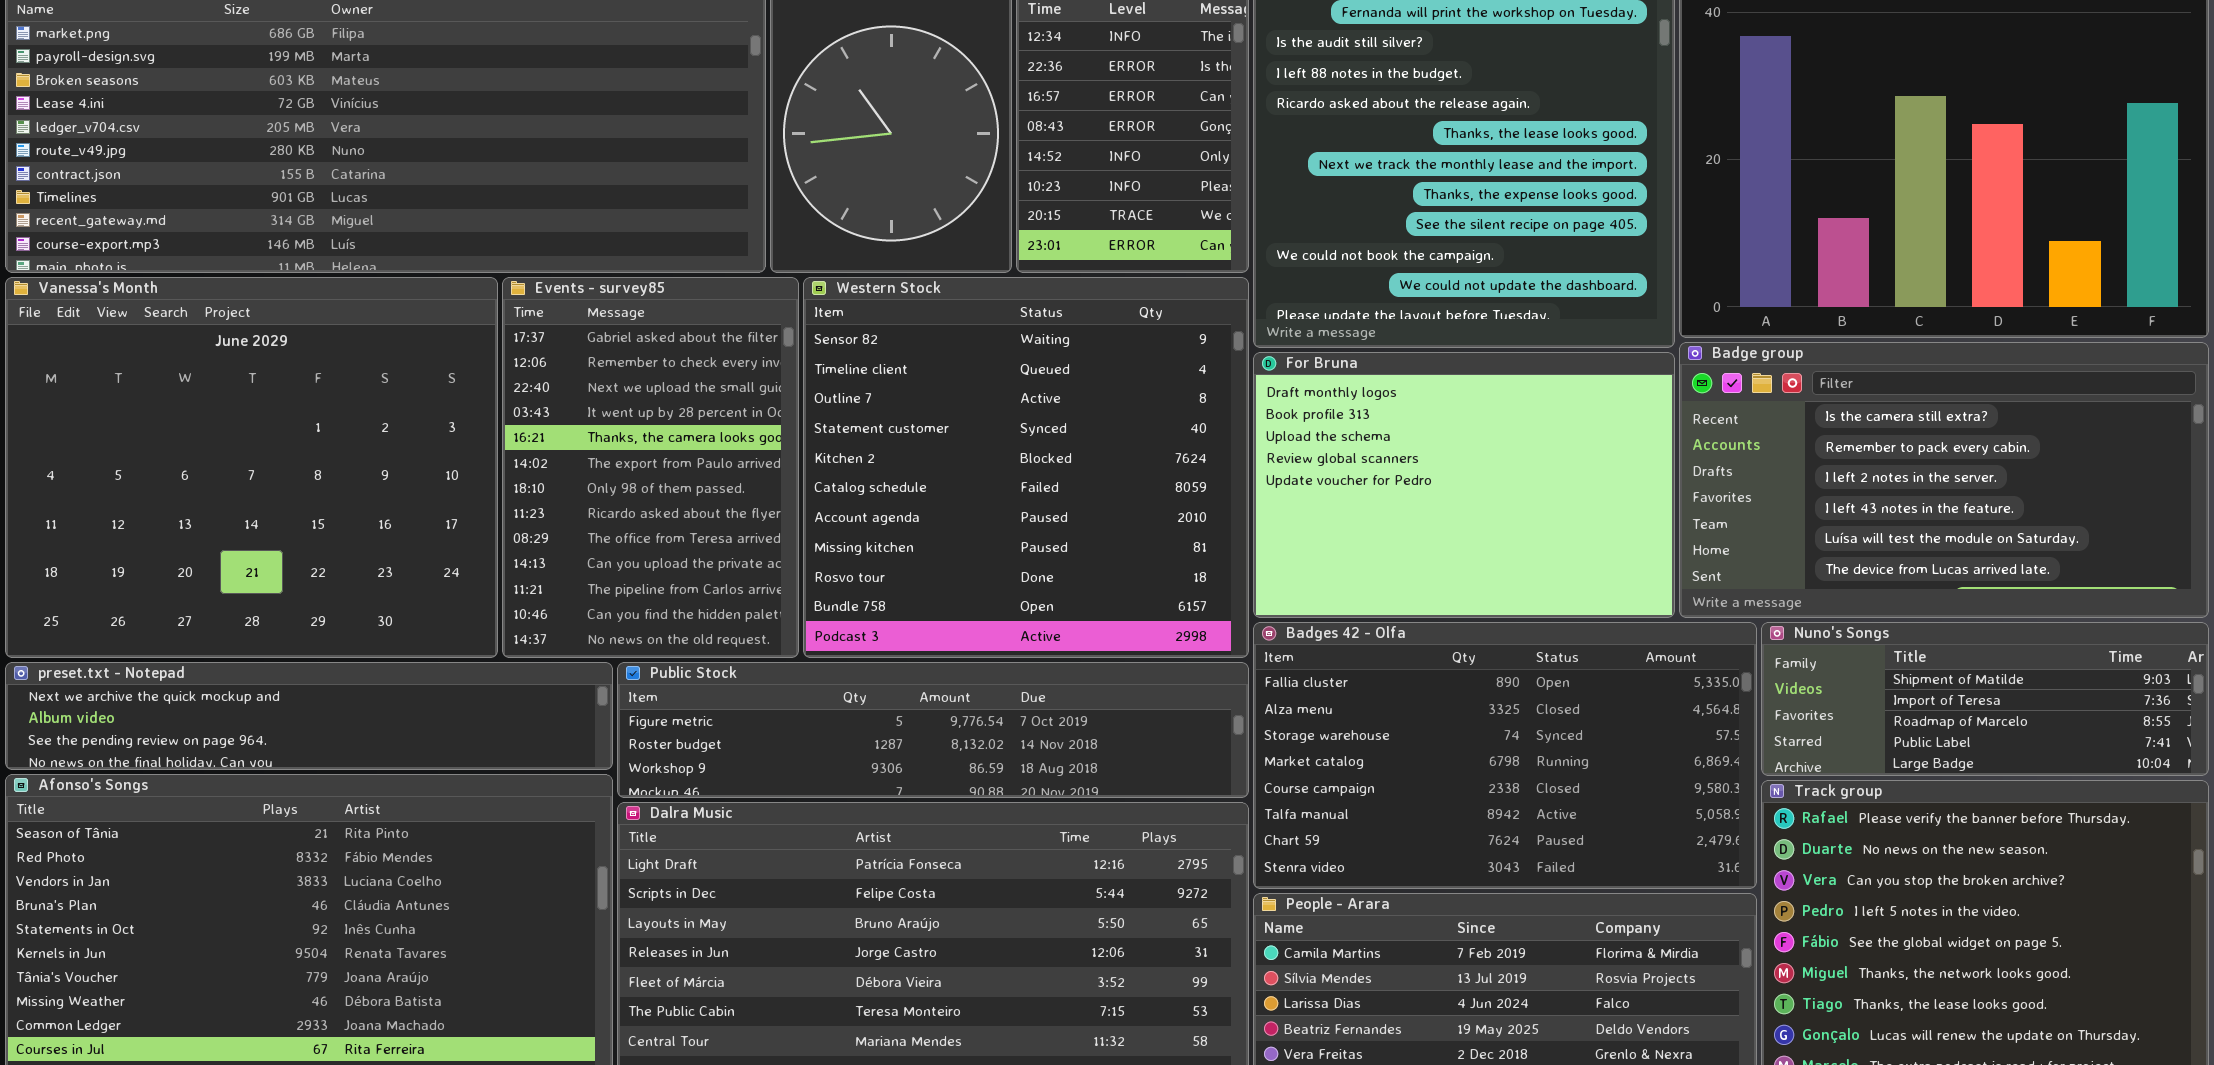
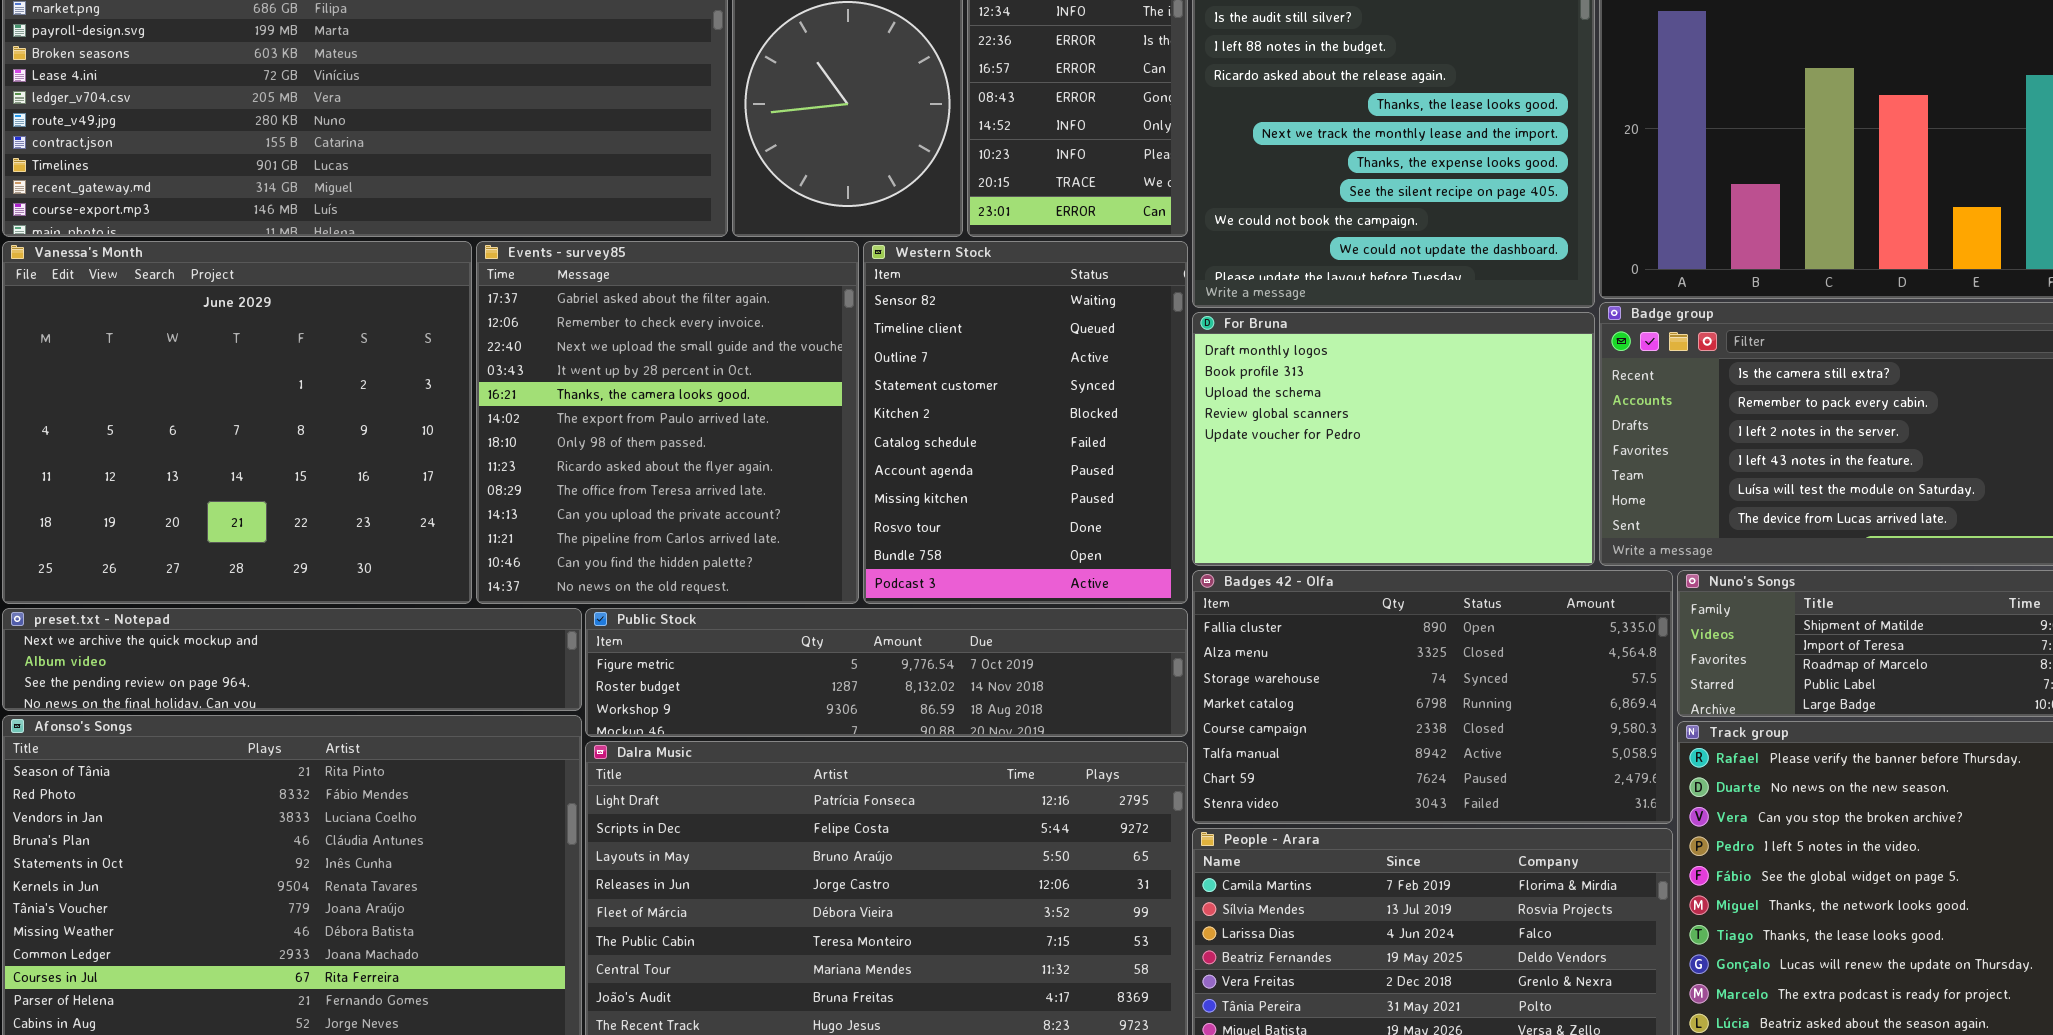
Events - survey85: [502,277,799,658] -> [476,241,859,604], resized
Western Stock: [803,277,1249,658] -> [863,241,1188,604], resized

